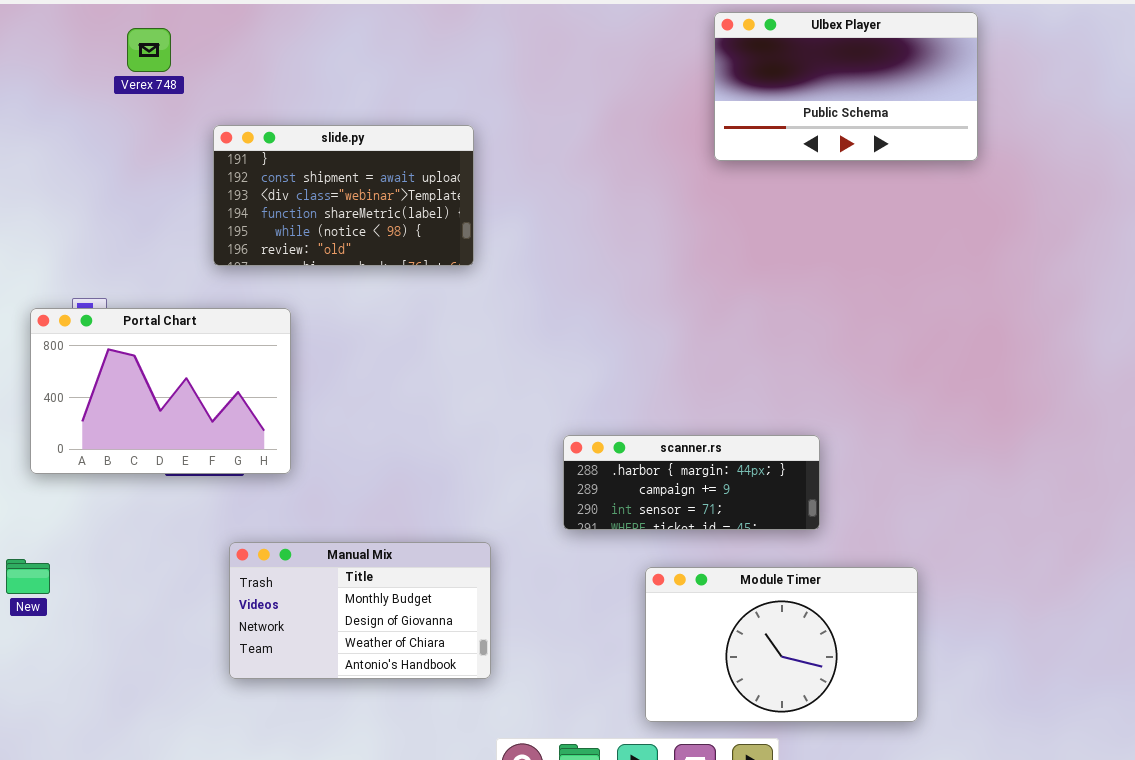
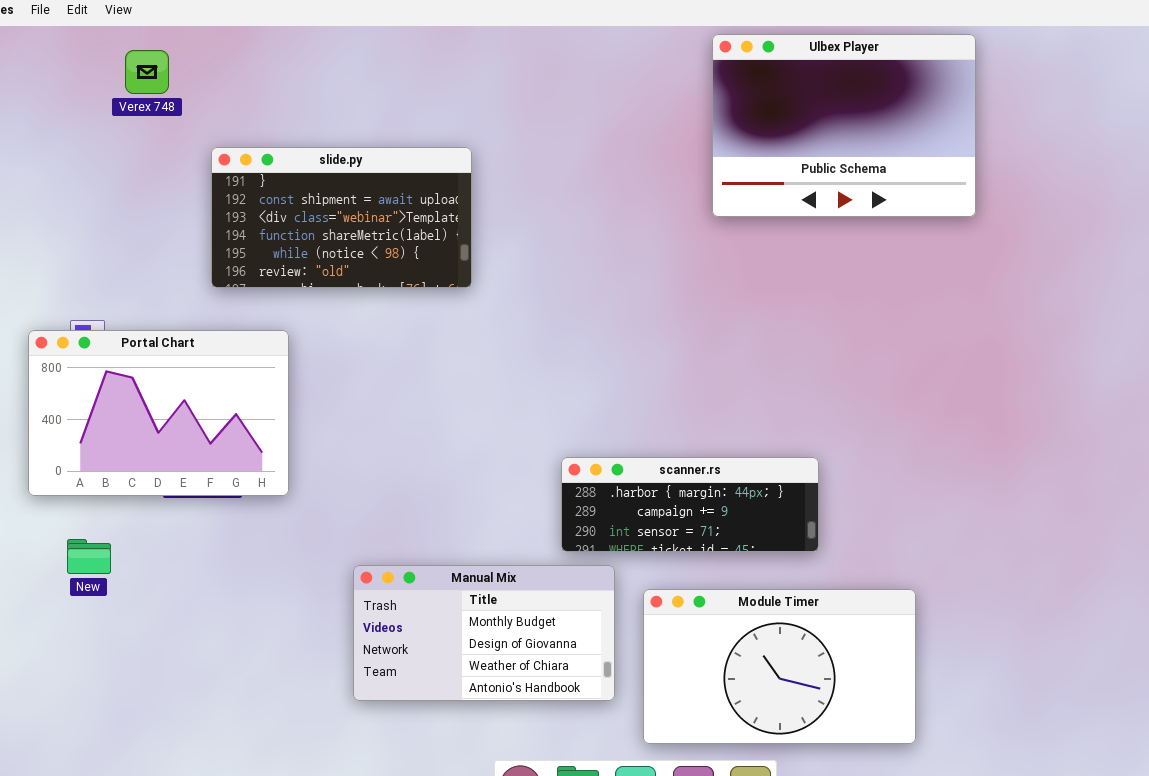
Ulbex Player: [714,12,978,161] -> [712,34,976,217], resized
Manual Mix: [229,542,491,679] -> [353,565,615,701], moved
New: [6,559,50,594] -> [67,539,111,574], moved

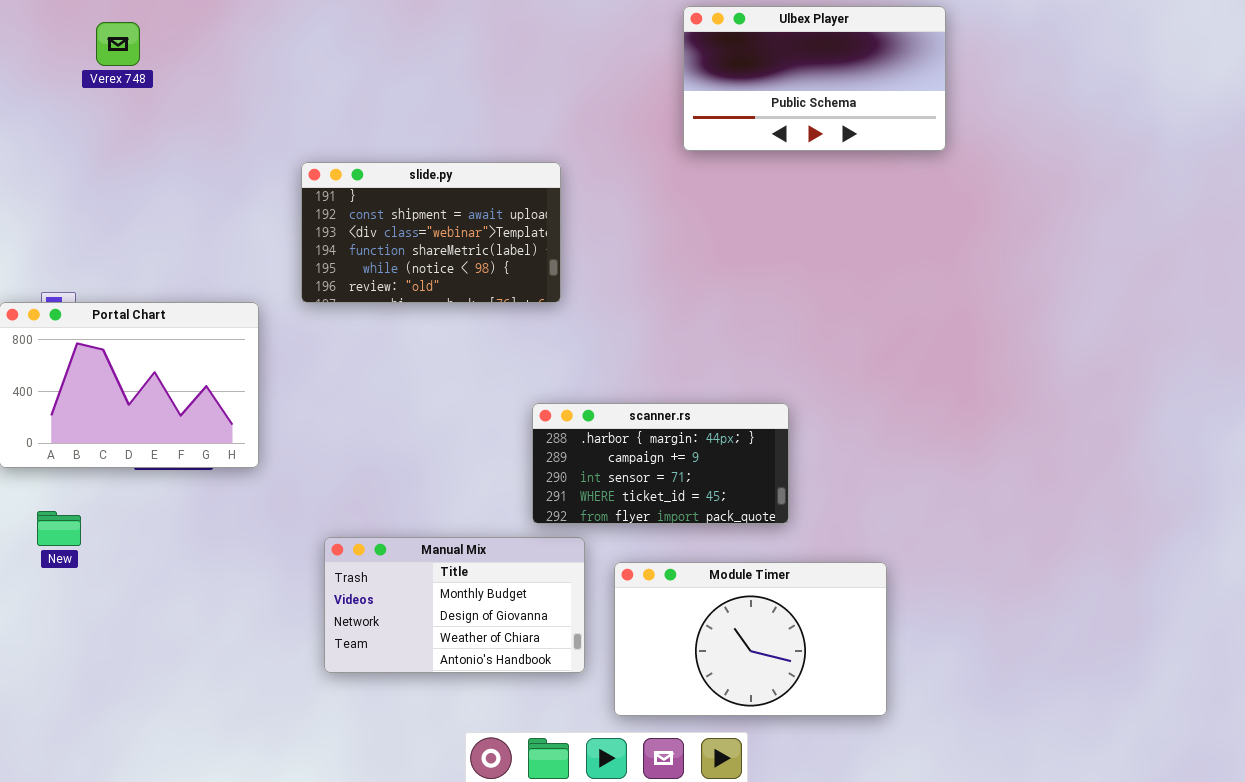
Ulbex Player: [712,34,976,217] -> [683,6,946,151], resized
slide.py: [211,147,472,288] -> [301,162,561,303], moved
scanner.rs: [561,457,819,552] -> [532,403,789,524], resized

